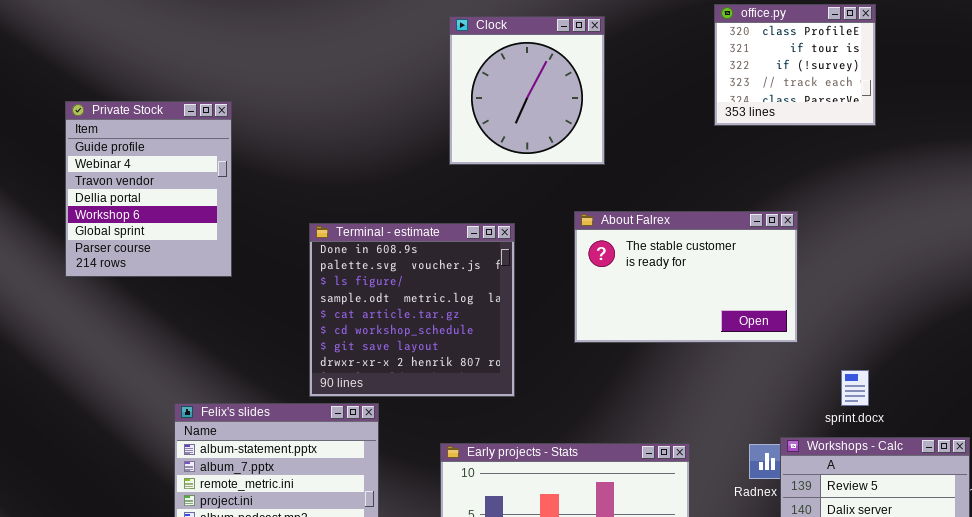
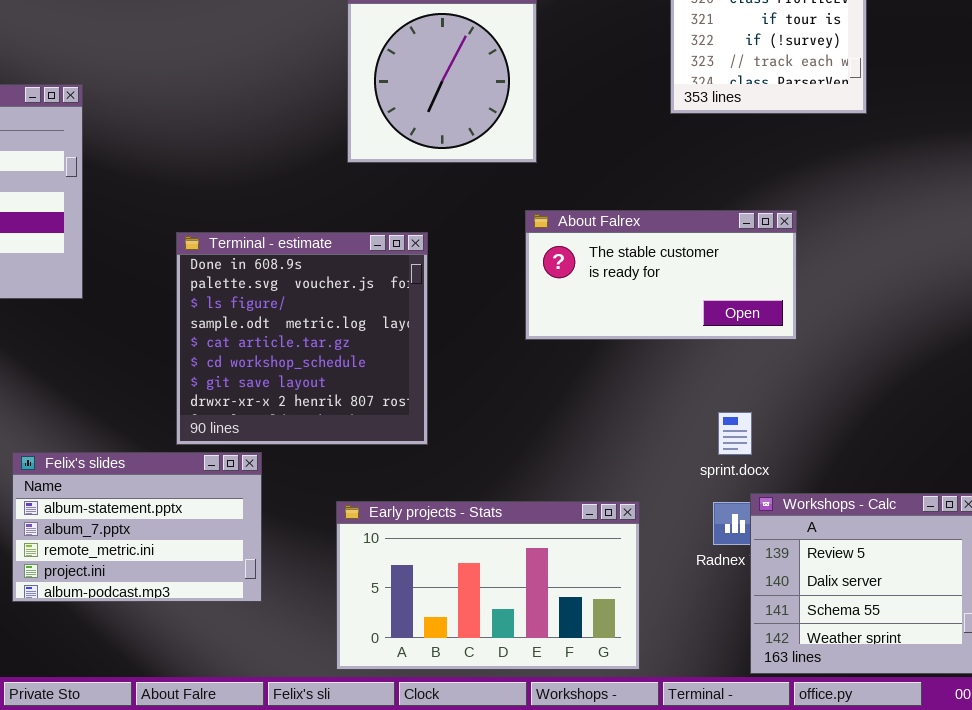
About Falrex: [574,211,798,343] -> [525,210,797,340], moved, resized
sprint.docx: [841,370,869,406] -> [718,412,752,455], moved

